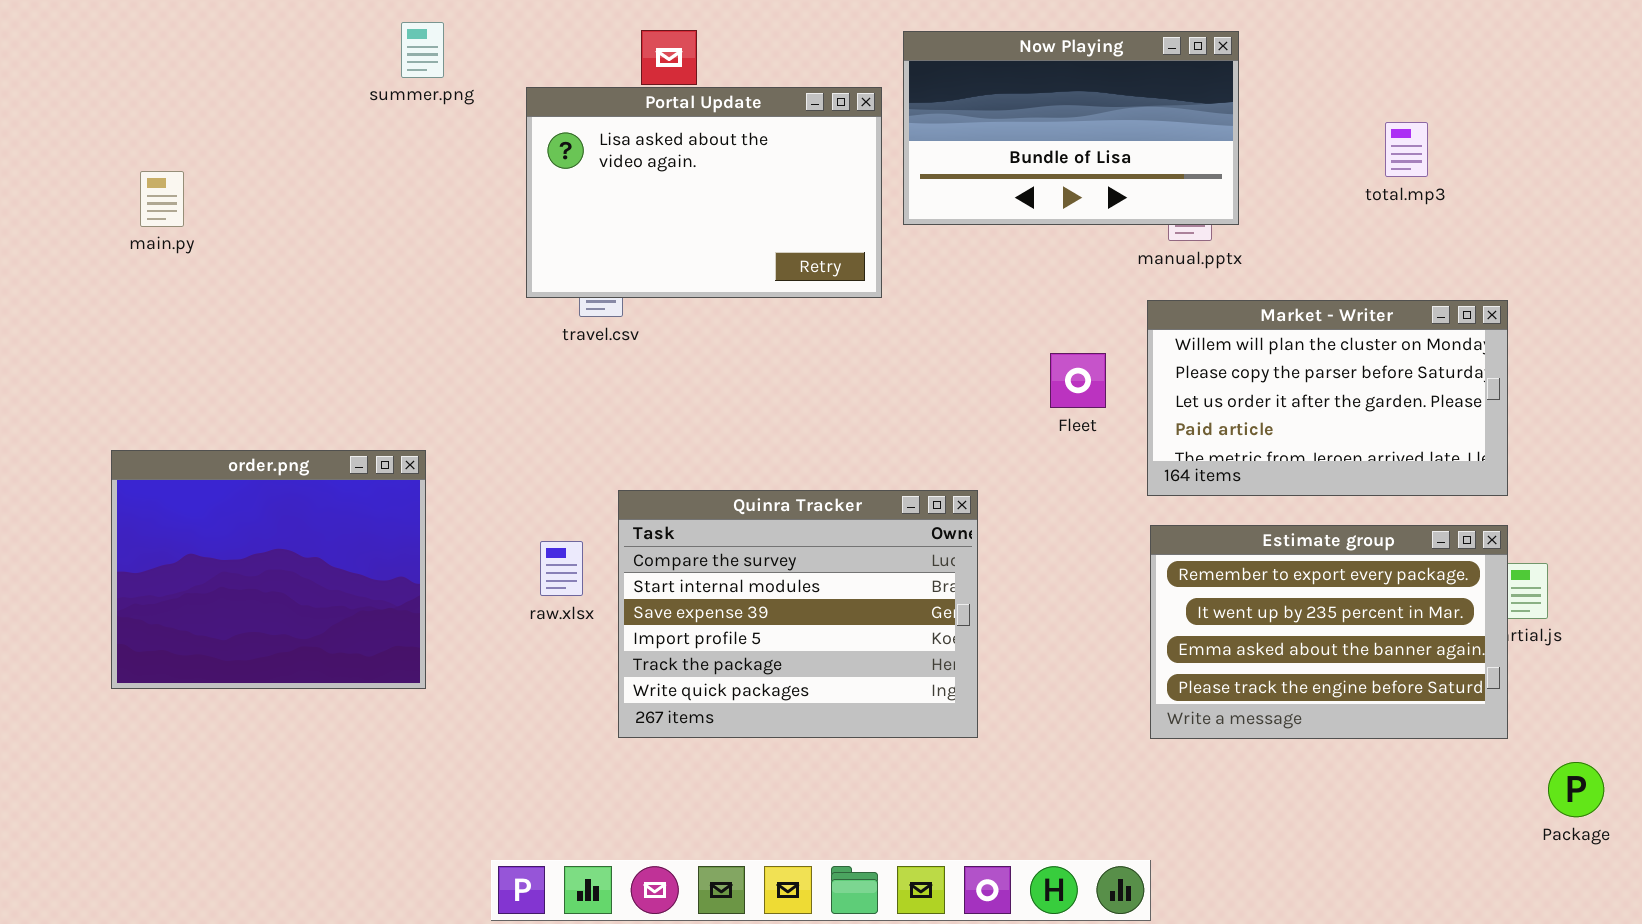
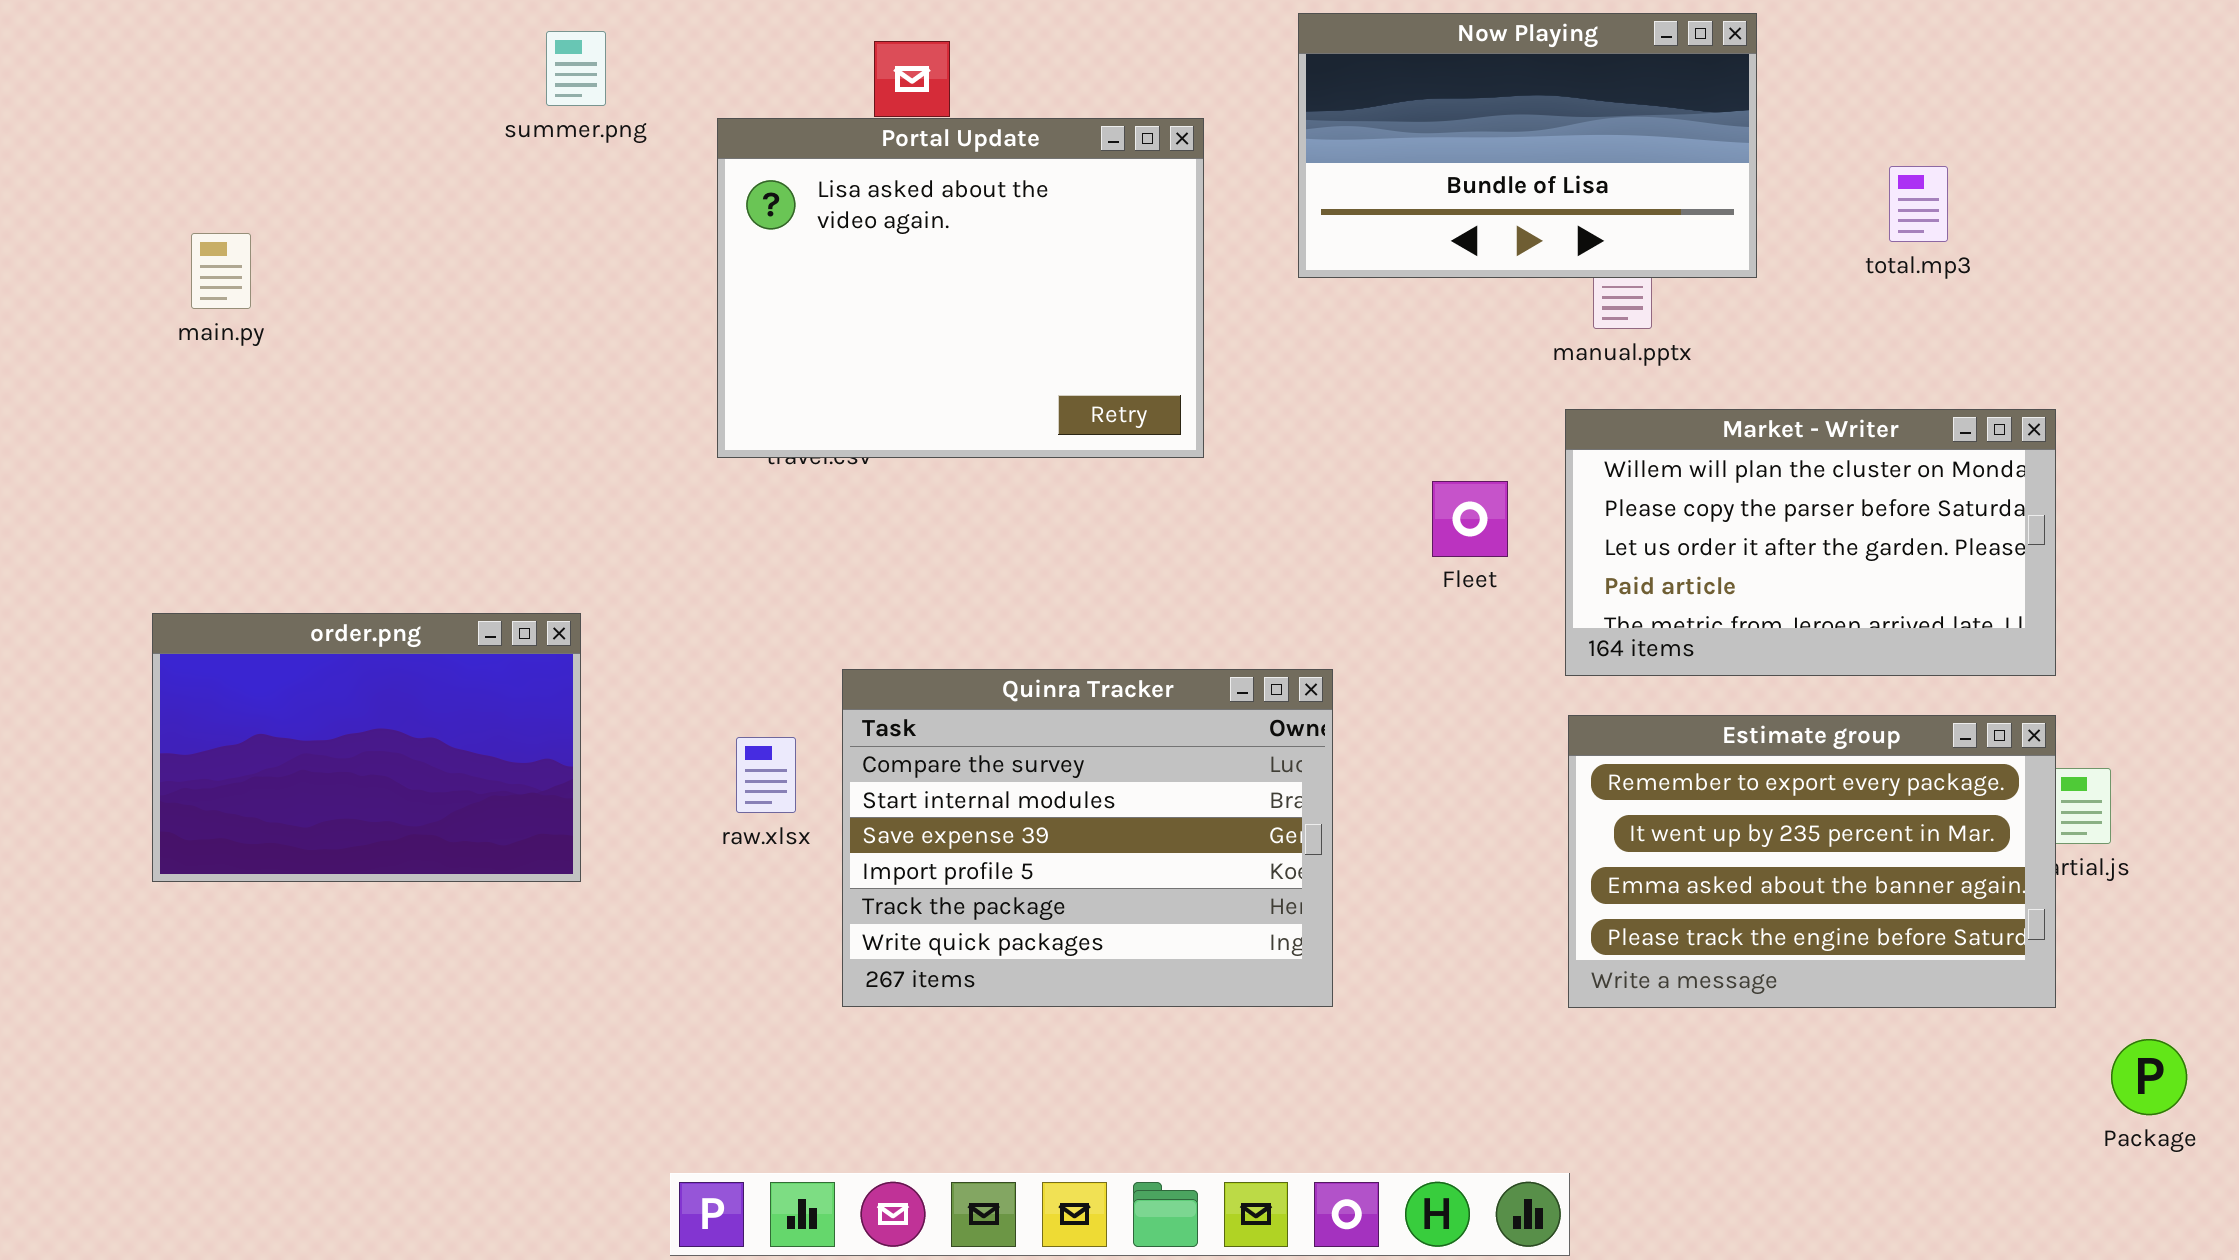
Now Playing: [903,31,1239,225] -> [1298,13,1757,278], moved
Portal Update: [526,87,882,298] -> [717,118,1204,458], resized
order.png: [111,450,426,689] -> [152,613,581,882], resized

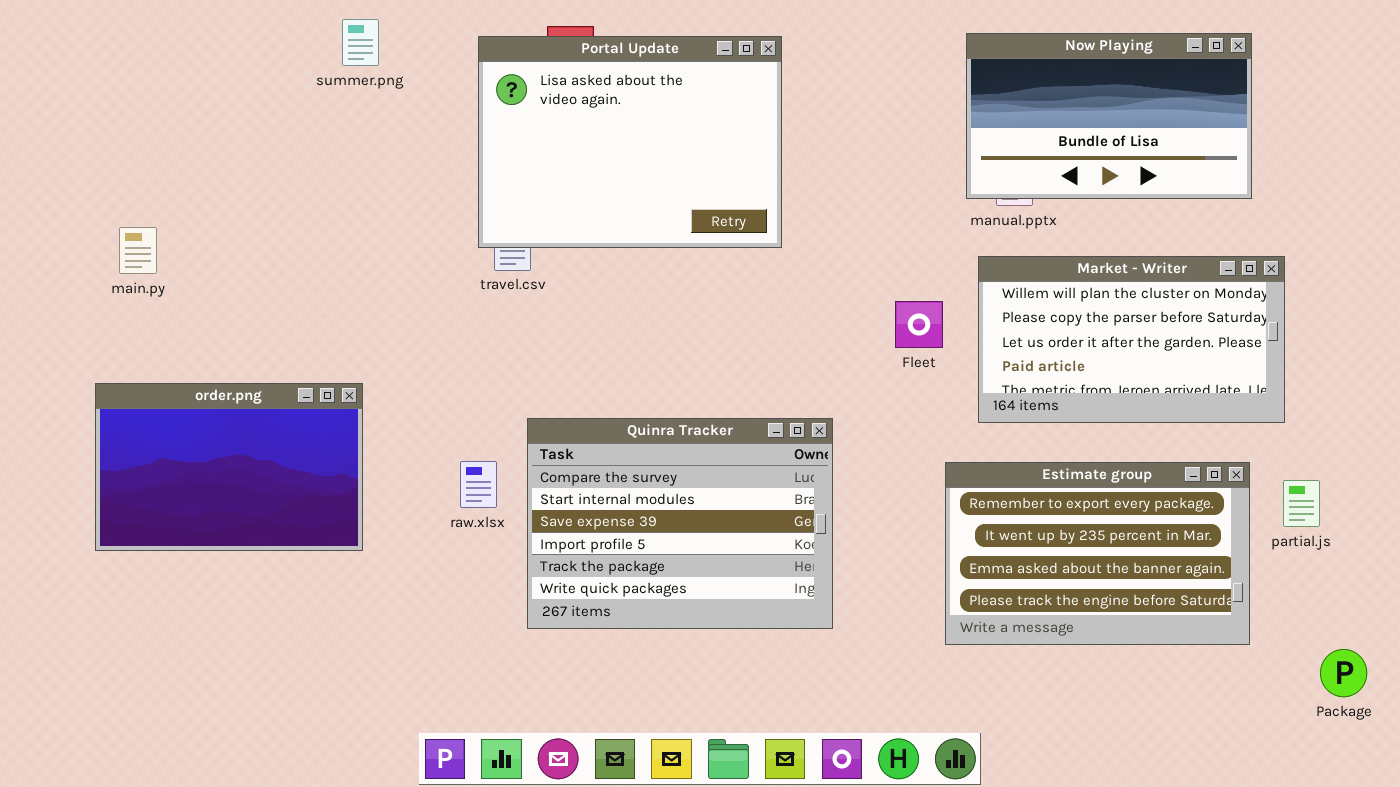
Now Playing: [1298,13,1757,278] -> [966,33,1252,199], moved
Portal Update: [717,118,1204,458] -> [478,36,782,248], moved
main.py: [191,233,251,309] -> [119,227,157,274], moved
Estimate group: [1568,715,2056,1008] -> [945,462,1250,645], moved

